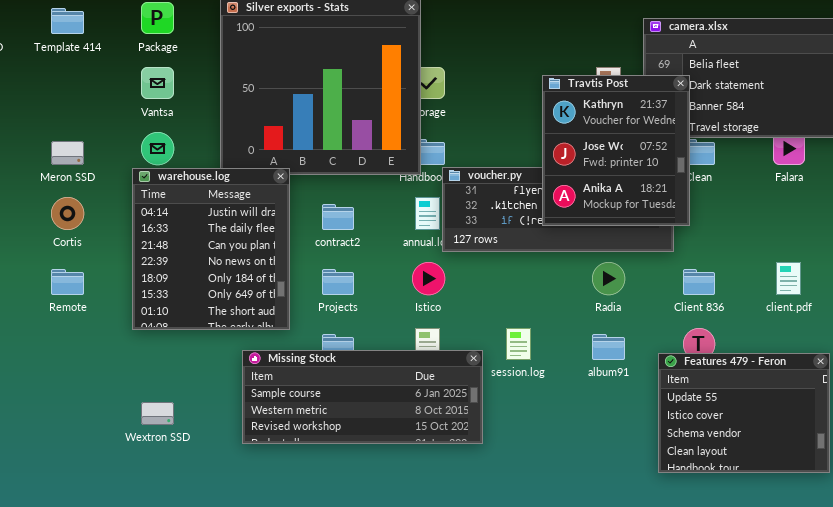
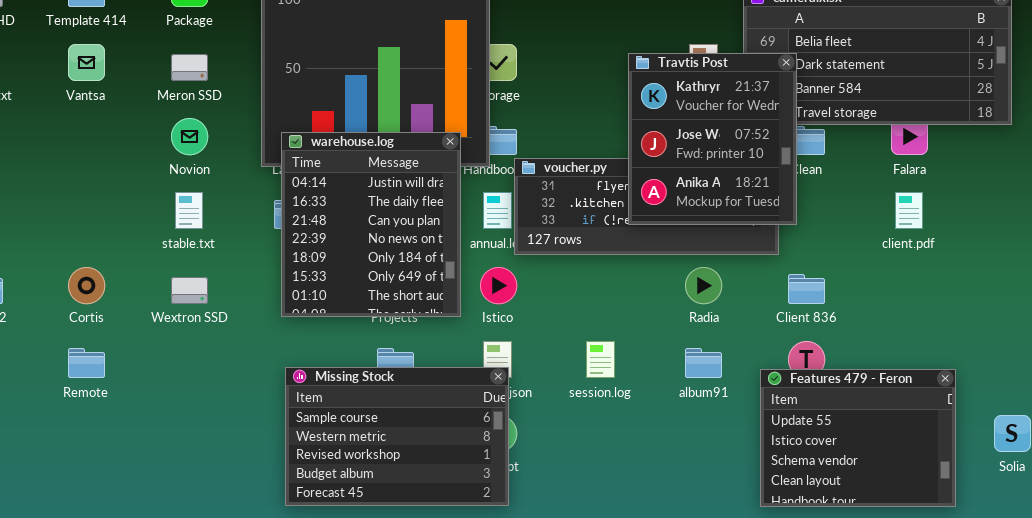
Vantsa: [141,67,174,99] -> [68,44,105,81], moved
Meron SSD: [51,141,84,165] -> [171,54,208,81], moved
warehouse.log: [132,168,290,330] -> [281,132,461,317], moved
Cortis: [51,197,84,230] -> [68,267,105,304], moved
client.pdf: [776,262,801,295] -> [895,192,923,229], moved
Remote: [51,269,84,295] -> [68,348,105,378], moved
Missing Stock: [242,350,483,444] -> [285,367,509,506], resized
Wextron SSD: [141,402,174,425] -> [171,277,208,304], moved

